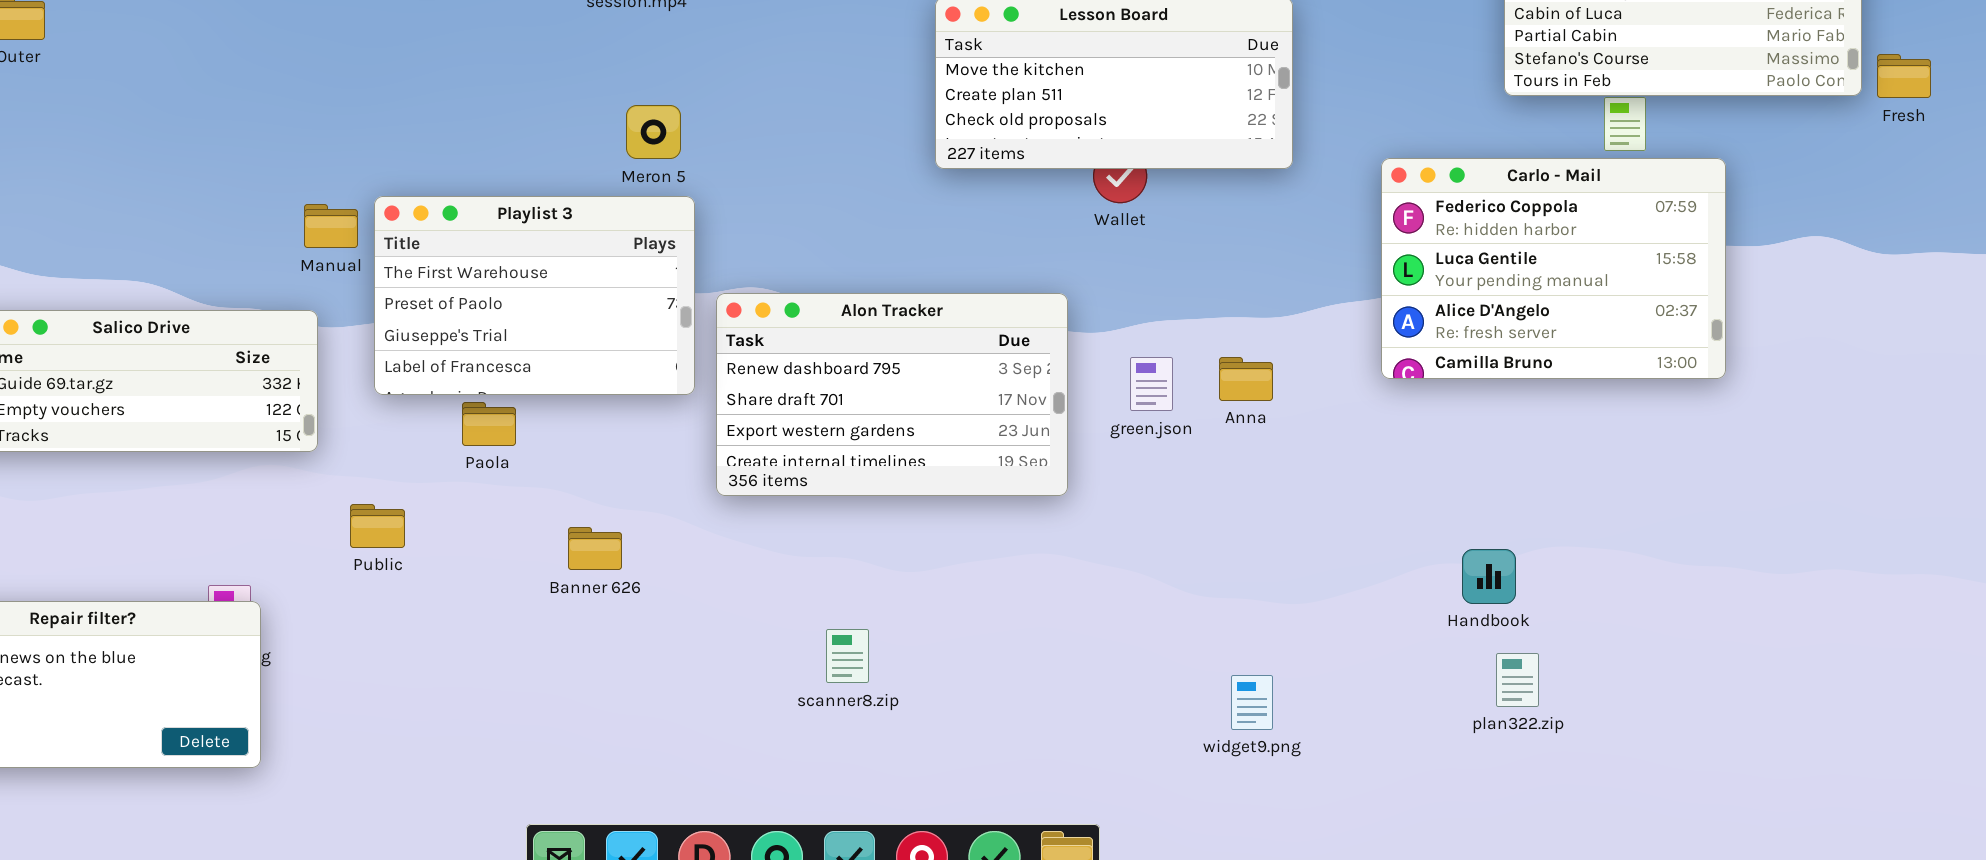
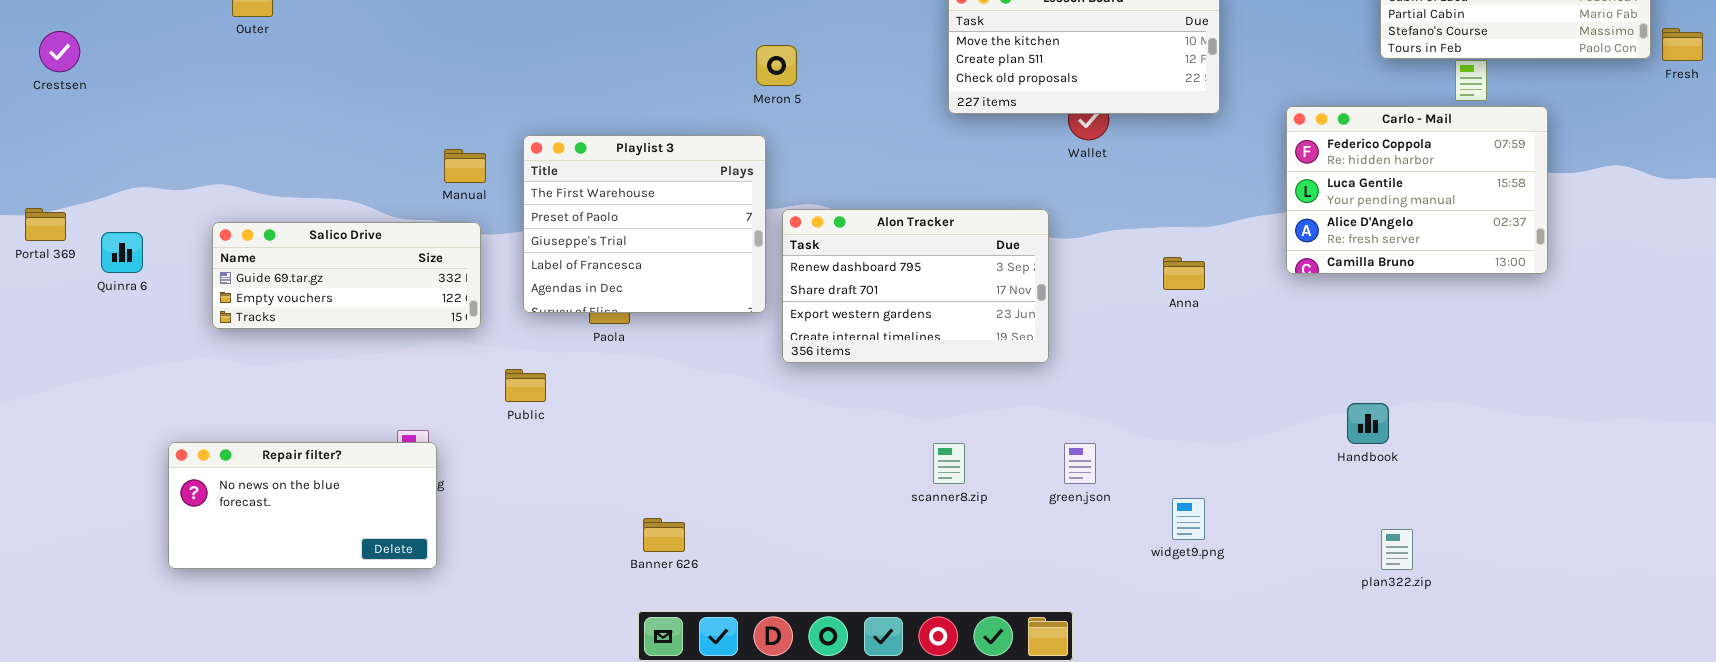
Meron 5: [626,105,681,159] -> [756,45,797,86], moved
Playlist 3: [374,196,695,395] -> [523,135,766,313], resized
Manual: [304,204,358,248] -> [444,149,486,183], moved
green.json: [1130,357,1173,411] -> [1064,443,1096,484], moved
Banner 626: [568,527,622,570] -> [643,518,685,552], moved
scanner8.zip: [826,629,869,683] -> [933,443,965,484], moved
plan322.zip: [1496,653,1539,707] -> [1381,529,1413,570], moved

